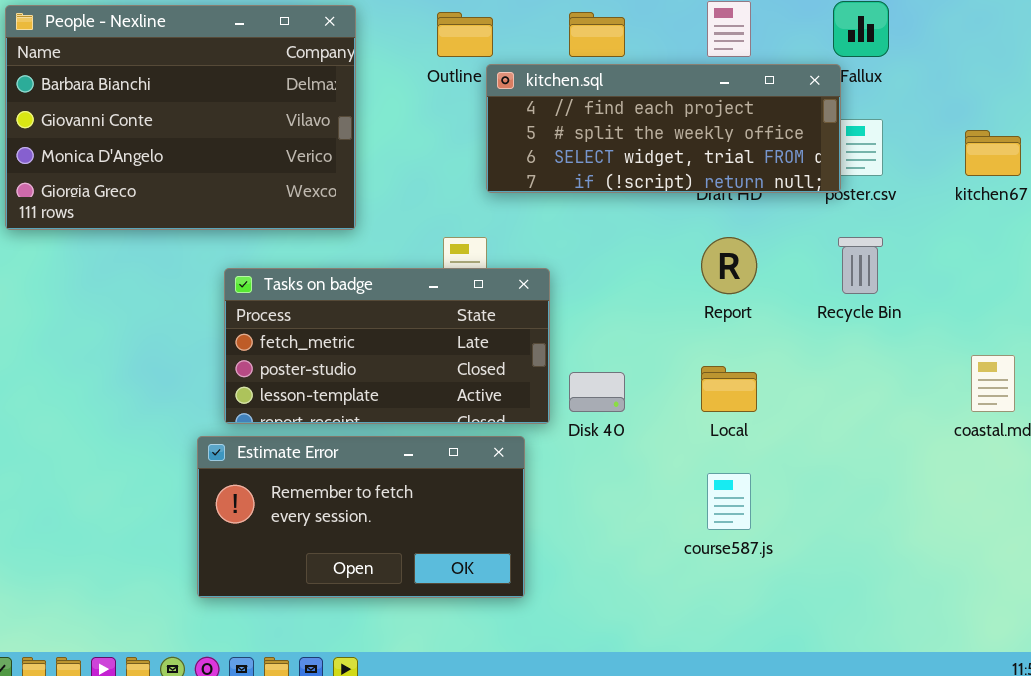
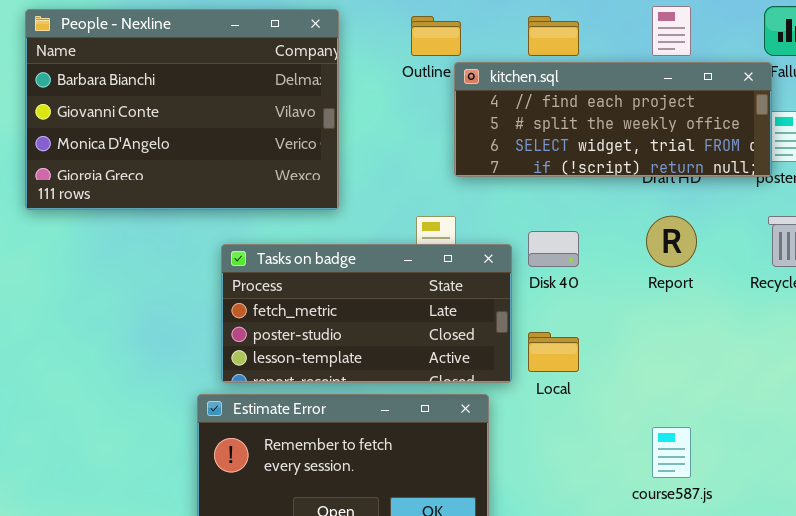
Local: [701,366,757,412] -> [528,332,579,372], moved
Disk 40: [569,372,625,412] -> [528,231,579,267], moved

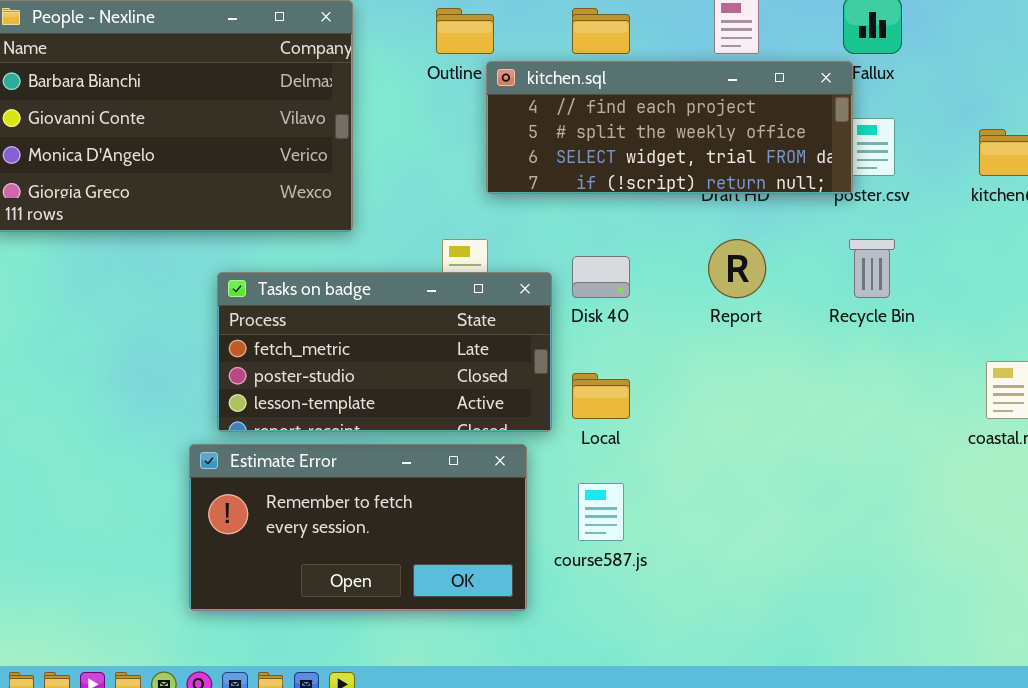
course587.js: [652,427,691,478] -> [578,483,624,541], moved

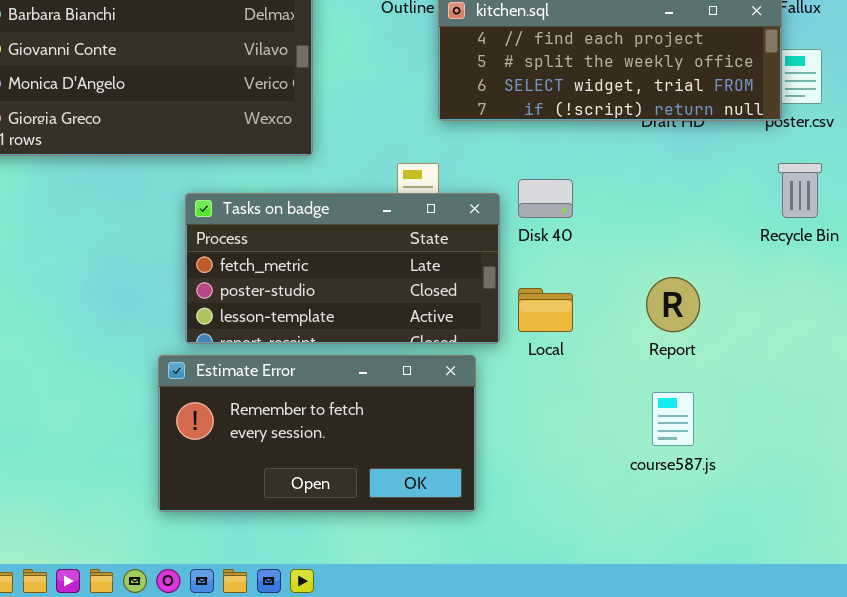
Report: [708,239,766,298] -> [646,277,700,332], moved
course587.js: [578,483,624,541] -> [652,392,694,446], moved

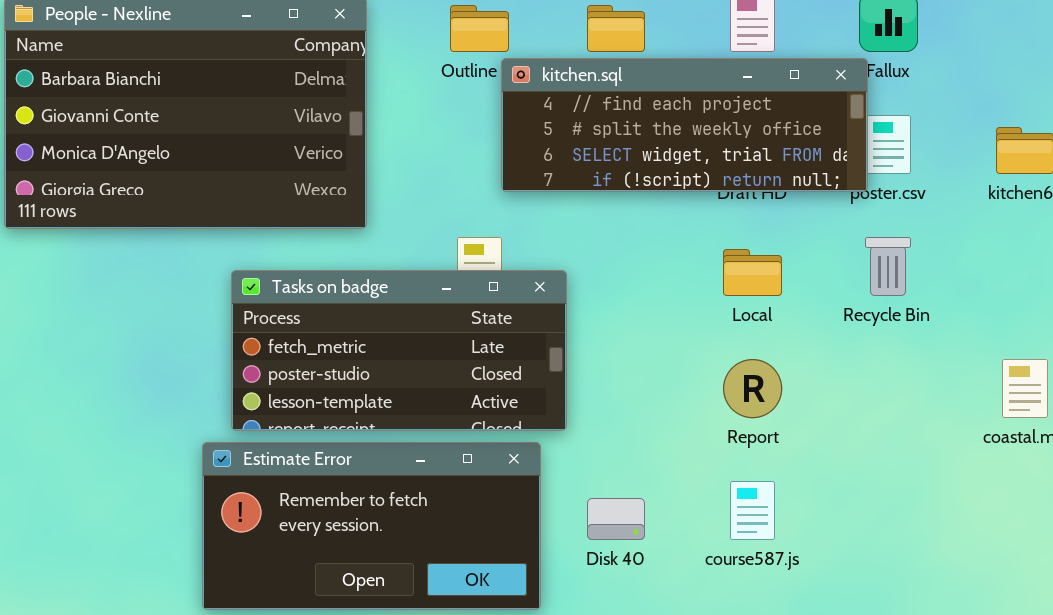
Disk 40: [518,179,573,218] -> [587,498,645,540], moved
Local: [518,288,573,332] -> [723,249,782,296], moved

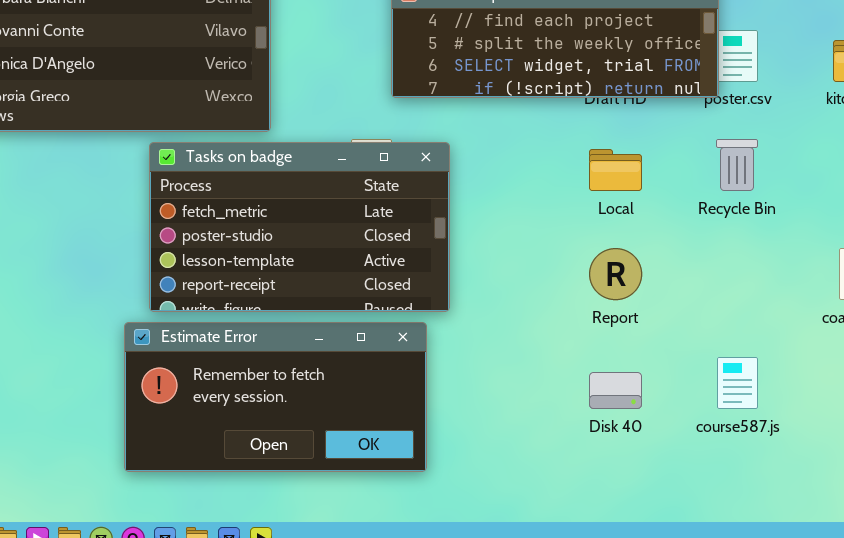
Tasks on badge: [231,270,567,431] -> [149,142,450,312], resized
course587.js: [730,481,775,540] -> [717,357,758,409], moved
Disk 40: [587,498,645,540] -> [589,372,642,409], moved

